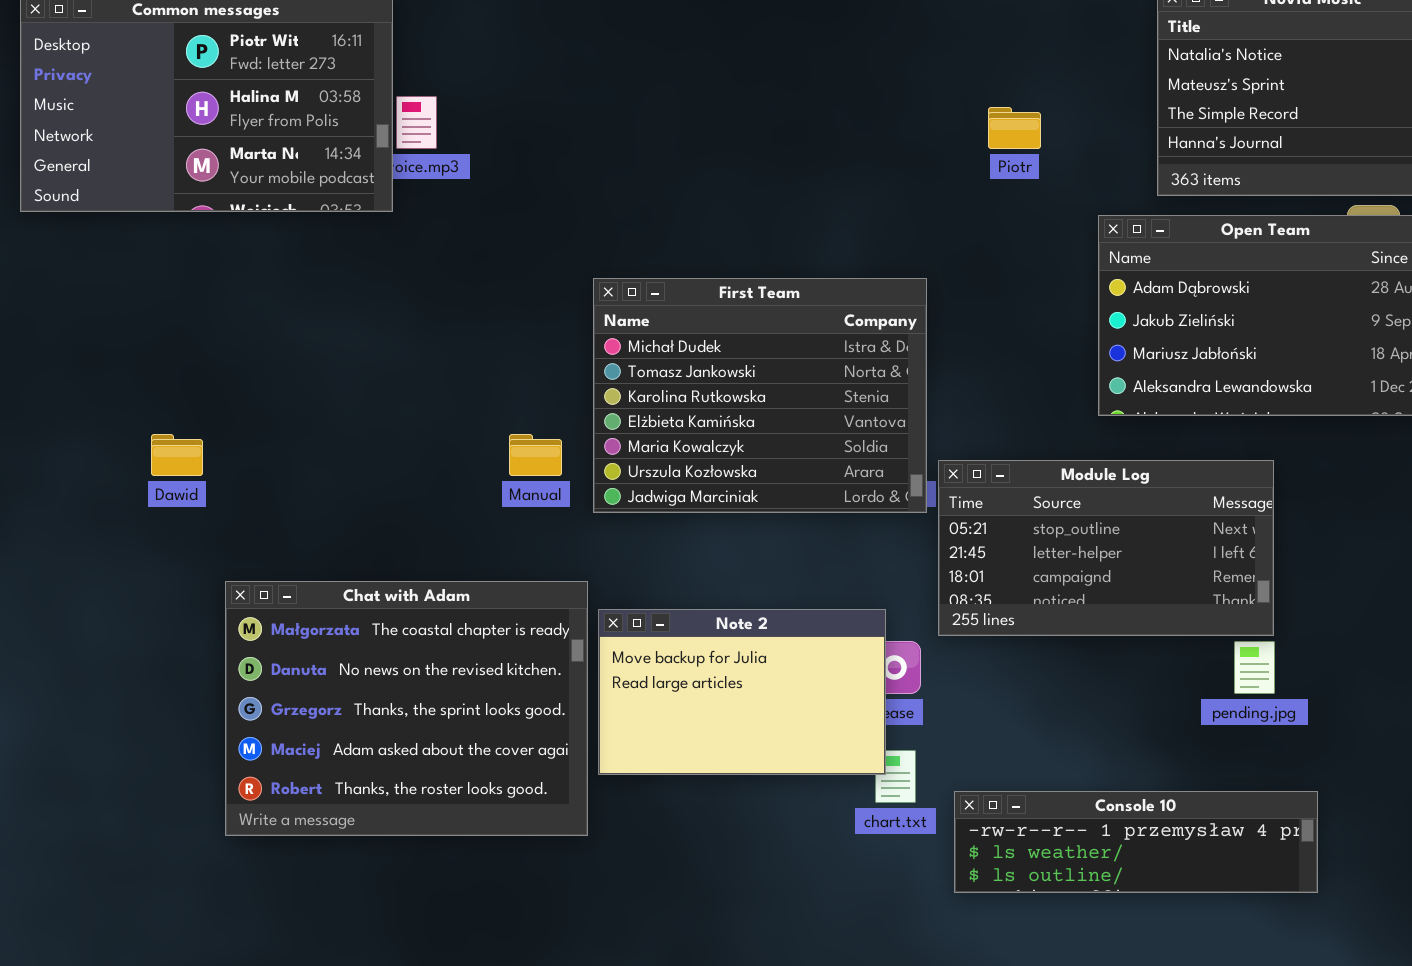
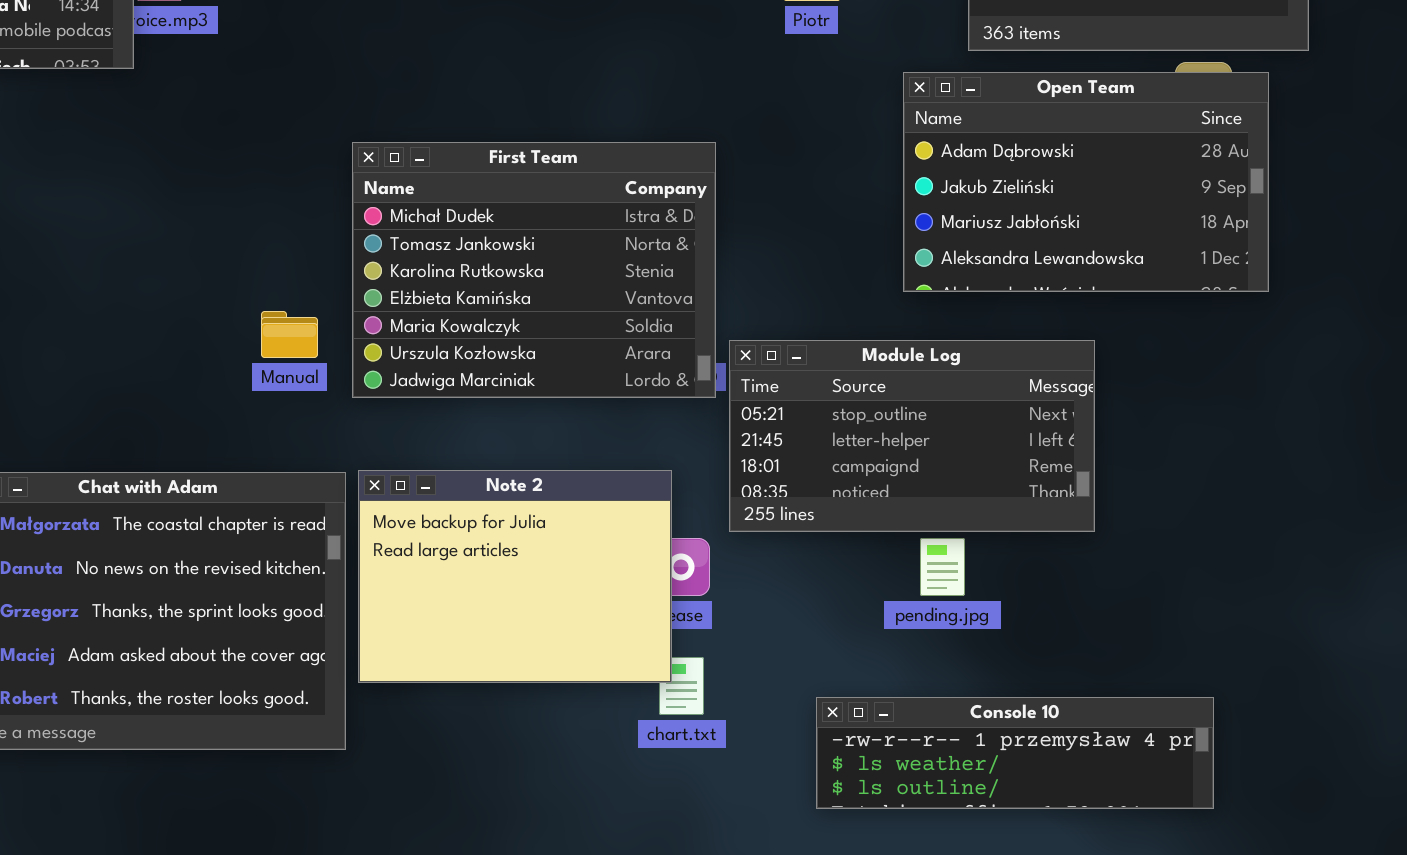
Note 2: [598,609,886,775] -> [358,470,672,683], resized
pending.jpg: [1234,641,1275,694] -> [920,538,965,596], moved
Console 10: [954,791,1318,893] -> [816,697,1214,809], moved

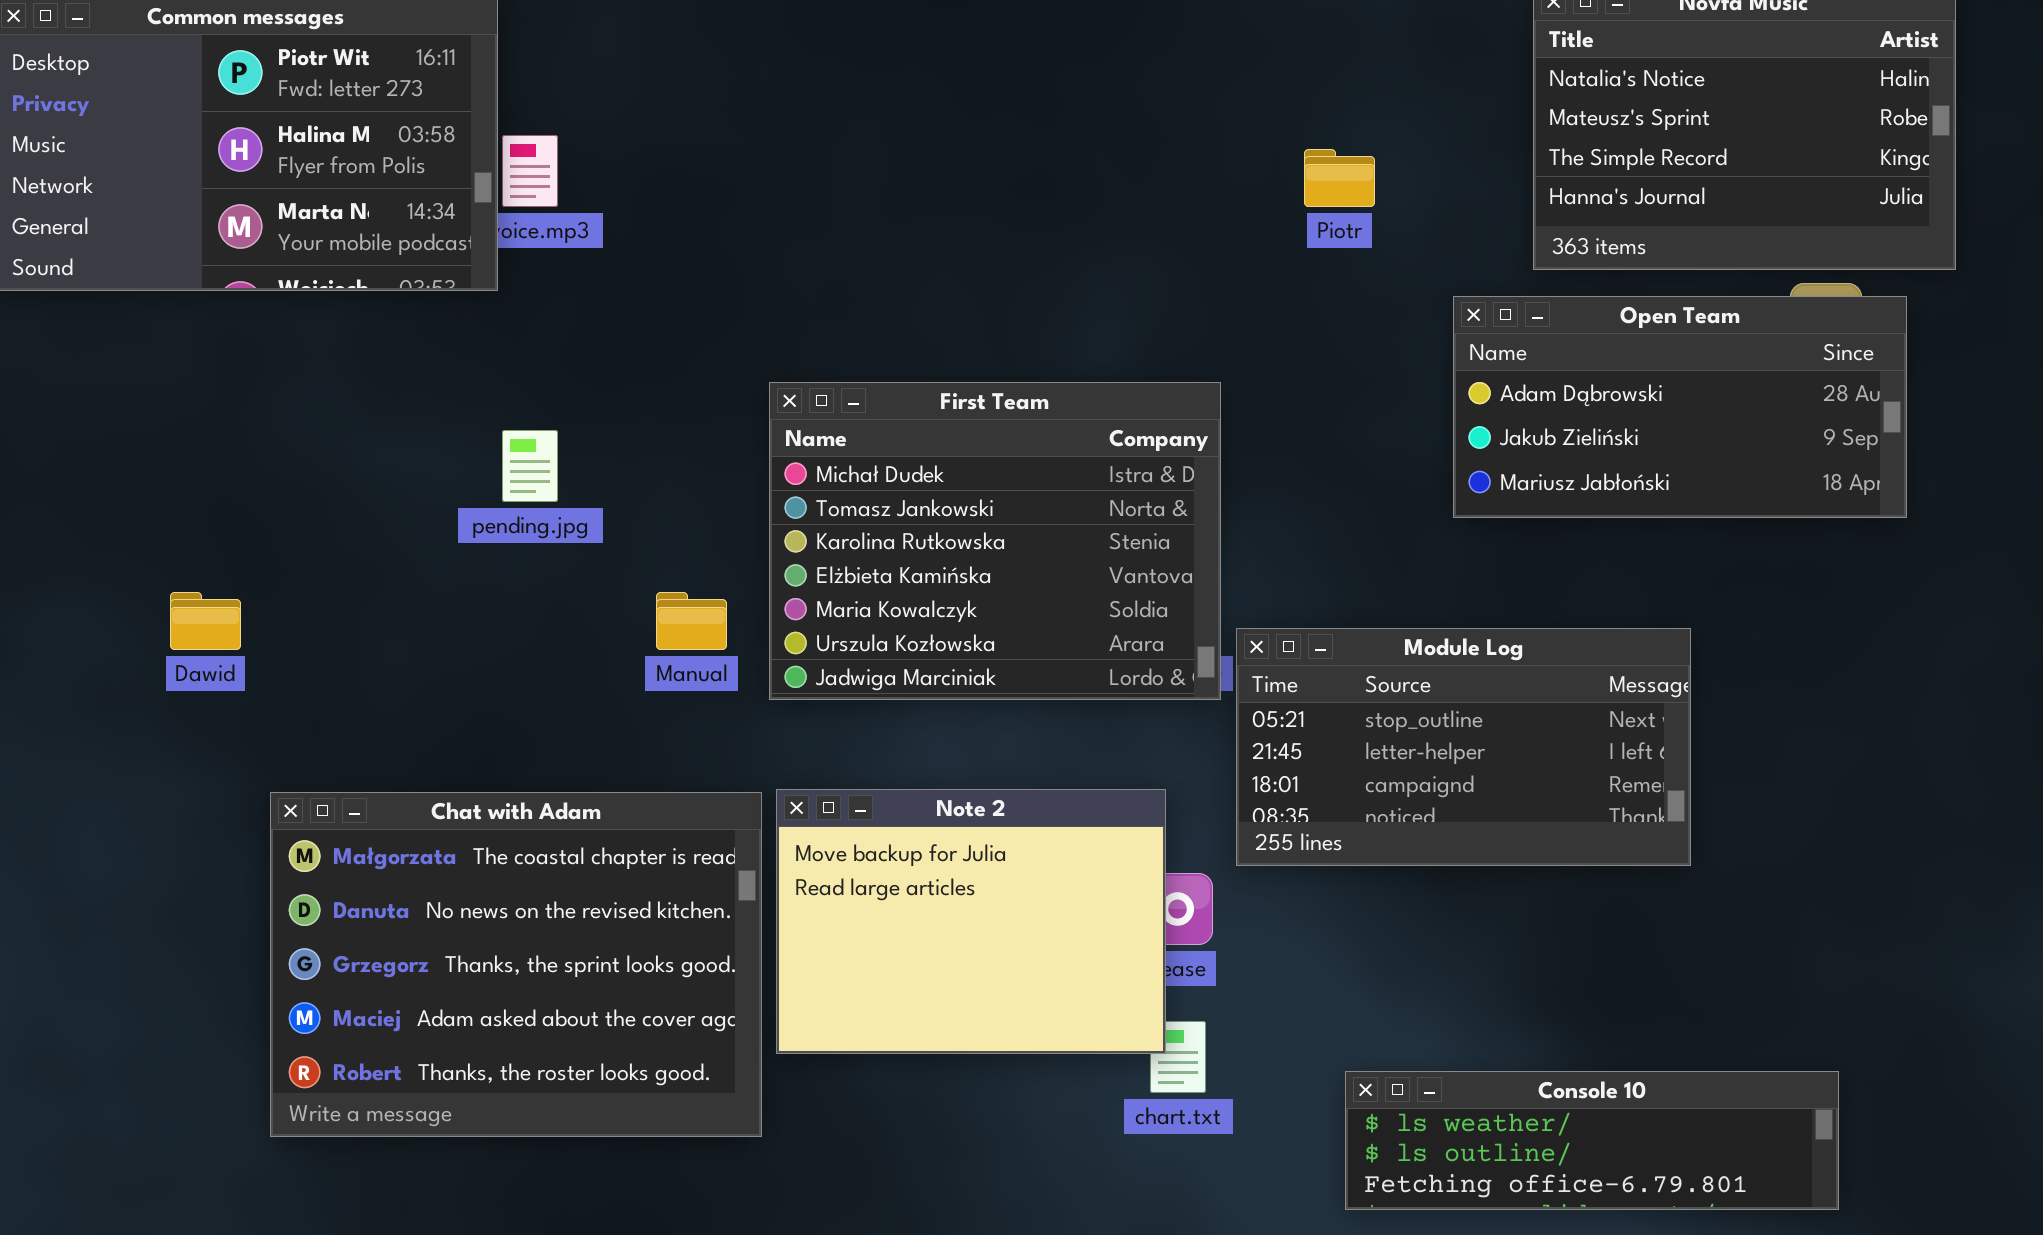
Open Team: [903,72,1269,292] -> [1453,296,1907,518], resized
pending.jpg: [920,538,965,596] -> [502,430,558,502], moved
Console 10: [816,697,1214,809] -> [1345,1071,1839,1210], scrolled down 1 row

